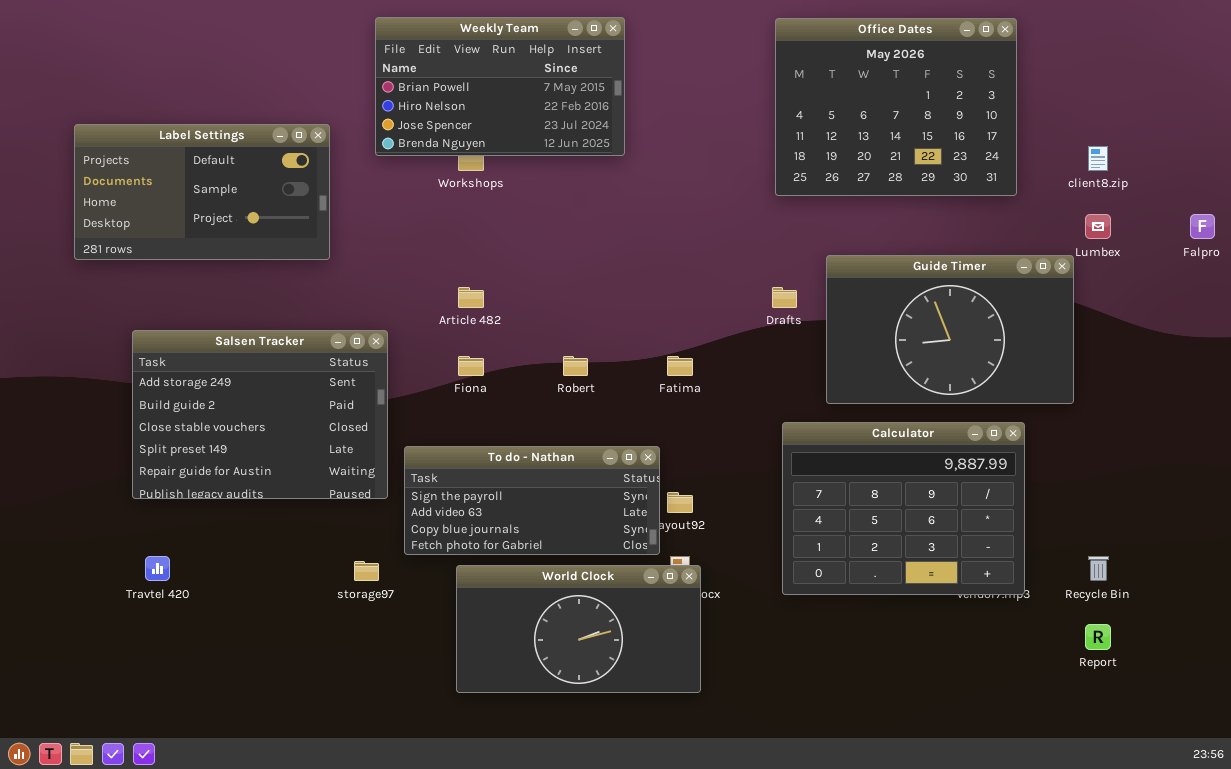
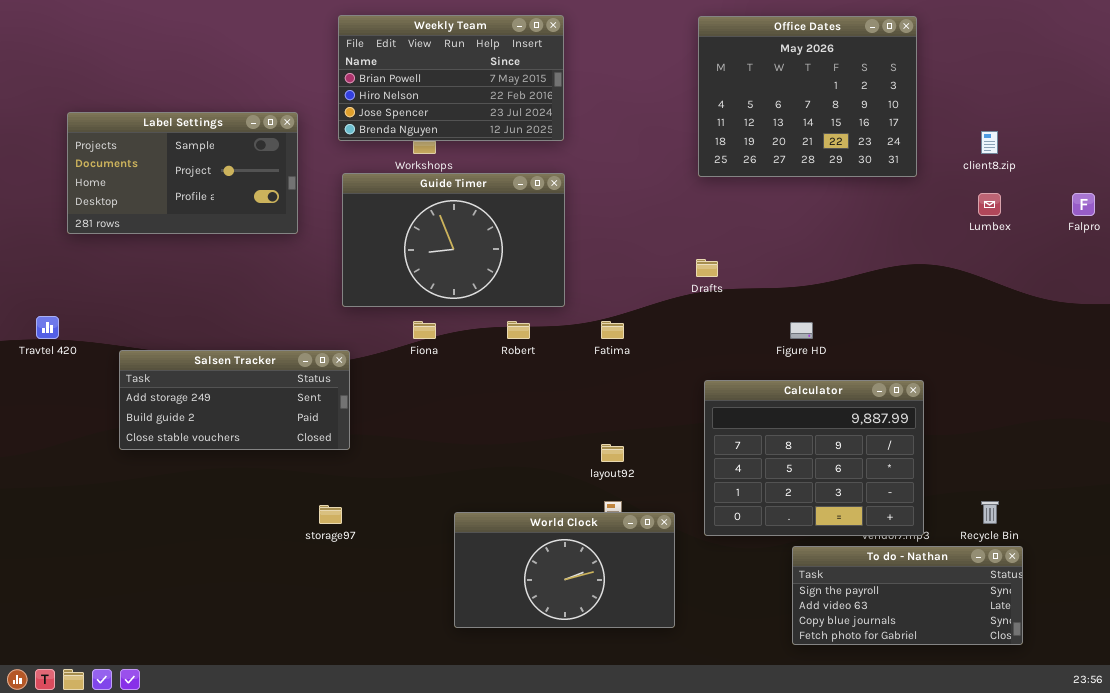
Label Settings: [74,124,330,260] -> [67,112,298,234], scrolled down 1 row
Guide Timer: [826,255,1074,404] -> [342,173,565,307], moved
Salsen Tracker: [132,330,388,499] -> [119,350,350,450], resized
To do - Nathan: [404,446,660,555] -> [792,546,1023,645], moved
Travtel 420: [145,556,170,581] -> [36,316,59,339], moved
World Clock: [456,565,701,693] -> [454,512,675,628], moved

